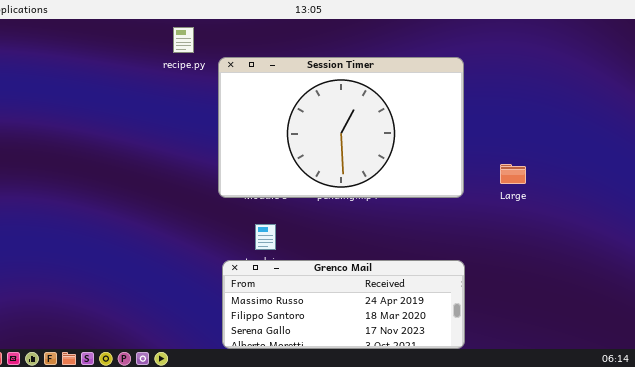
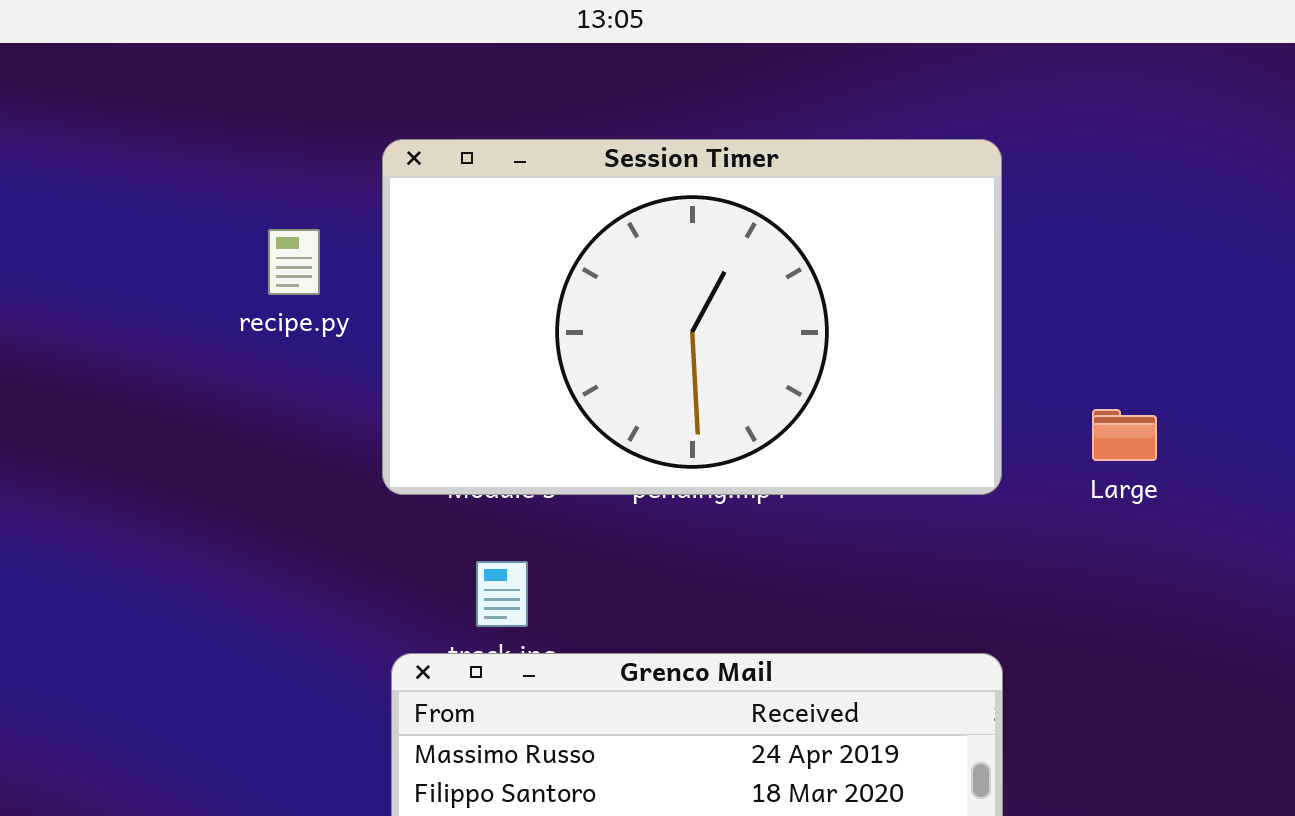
recipe.py: [173,27,194,53] -> [268,229,320,295], moved

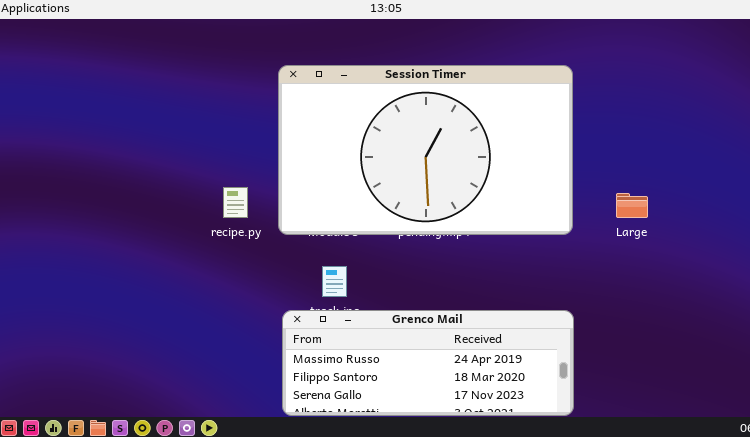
recipe.py: [268,229,320,295] -> [223,187,248,218], moved

